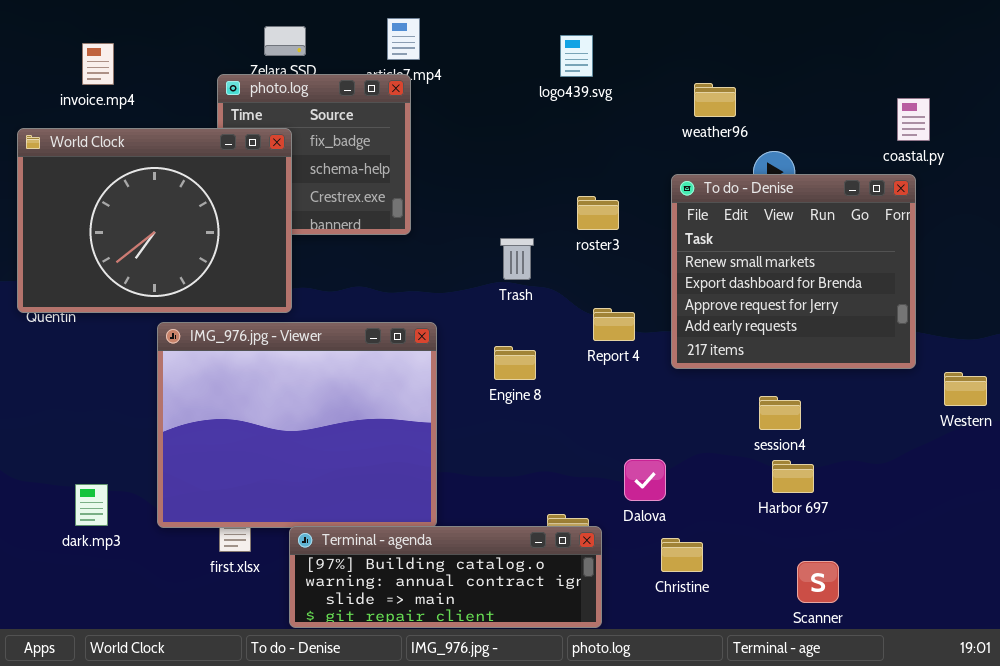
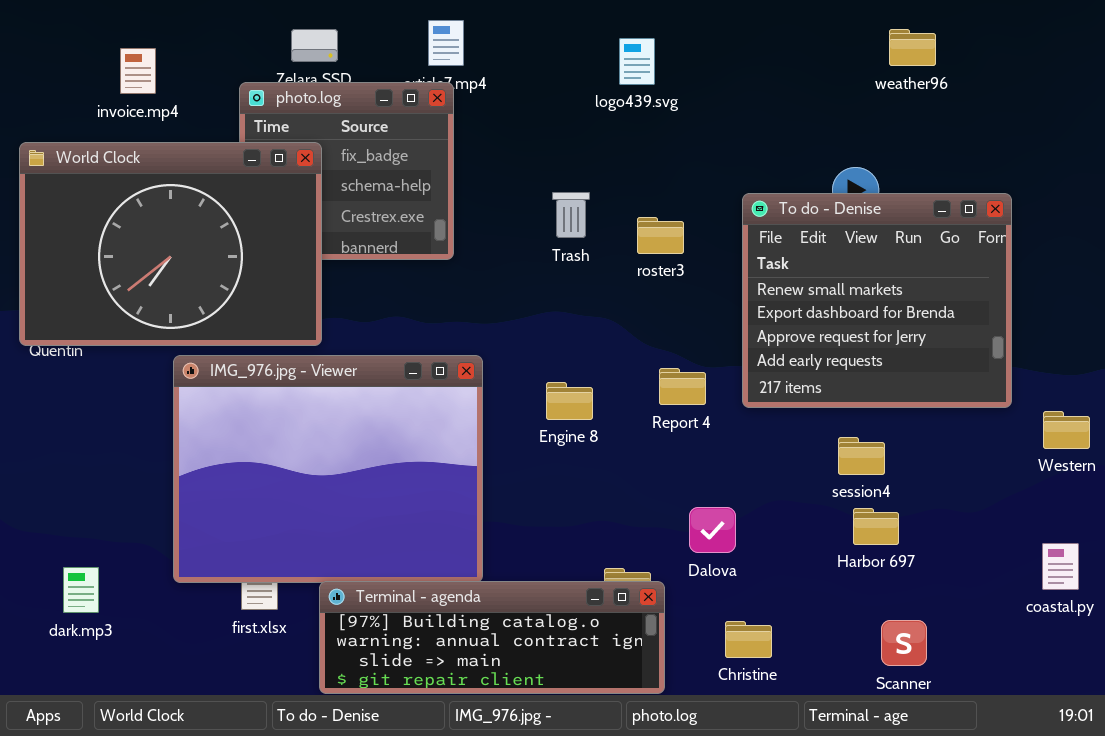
invoice.mp4: [82,43,114,85] -> [120,48,156,94], moved
weather96: [694,83,736,117] -> [889,29,936,66], moved
coastal.py: [897,98,930,141] -> [1042,543,1079,590], moved
Trash: [500,238,534,280] -> [552,192,590,238], moved
Report 4: [593,308,635,341] -> [659,368,706,405], moved
dark.mp3: [75,484,108,526] -> [63,567,99,613], moved
Christine: [661,538,703,572] -> [725,621,772,658], moved

